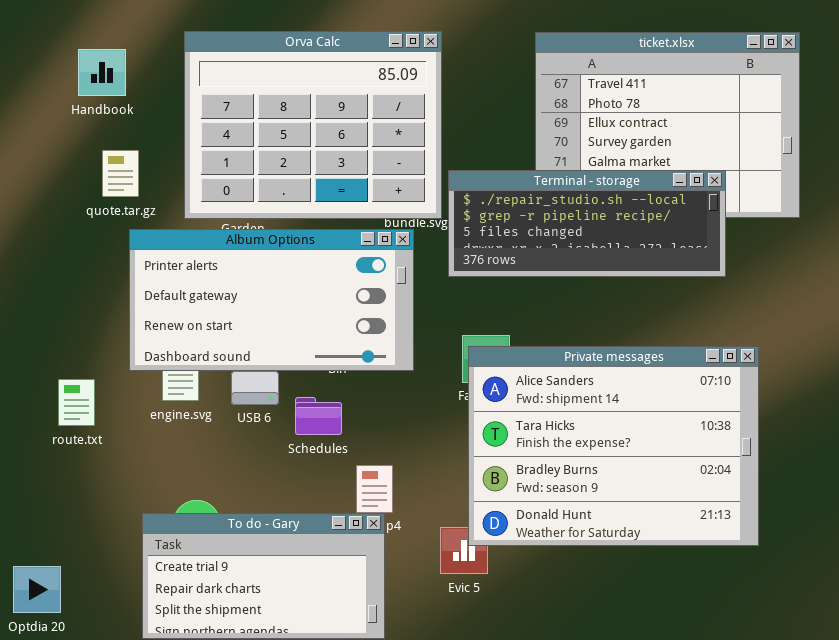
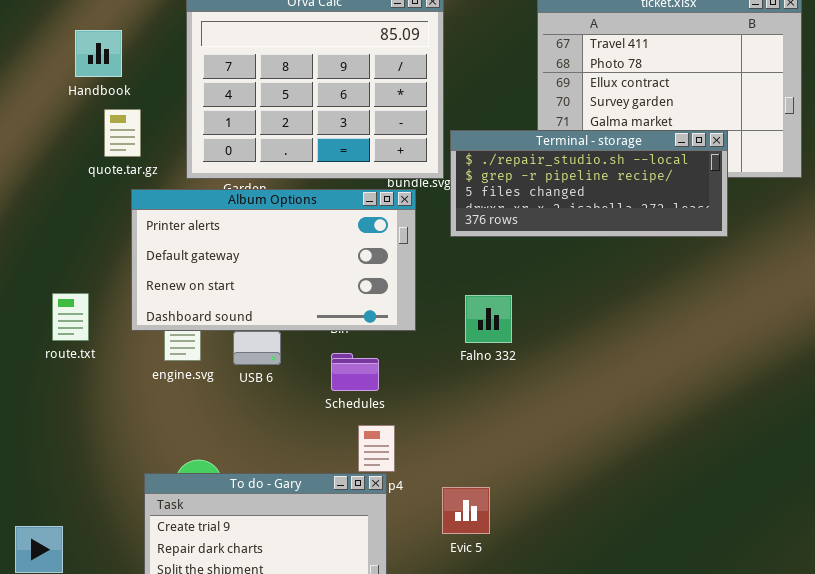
Handbook: [78,49,126,96] -> [75,30,122,77], moved
Private messages: [468,346,759,546] -> none, closed
route.txt: [58,379,95,426] -> [52,293,89,341], moved
Schedules: [295,397,342,435] -> [331,353,379,391], moved

